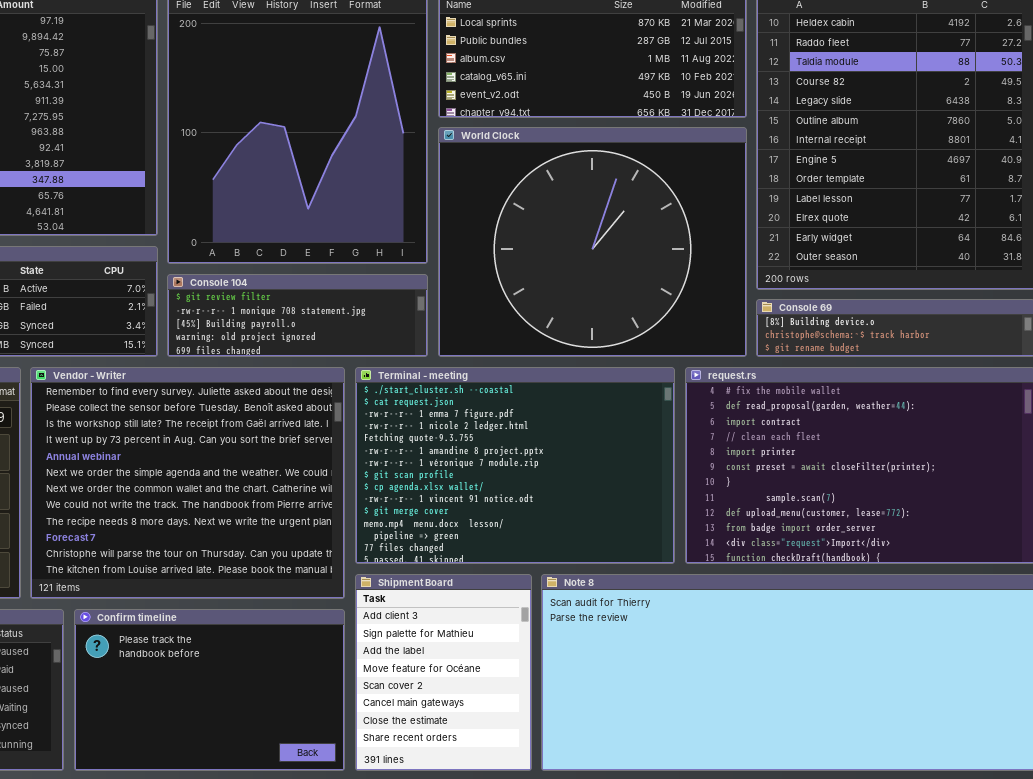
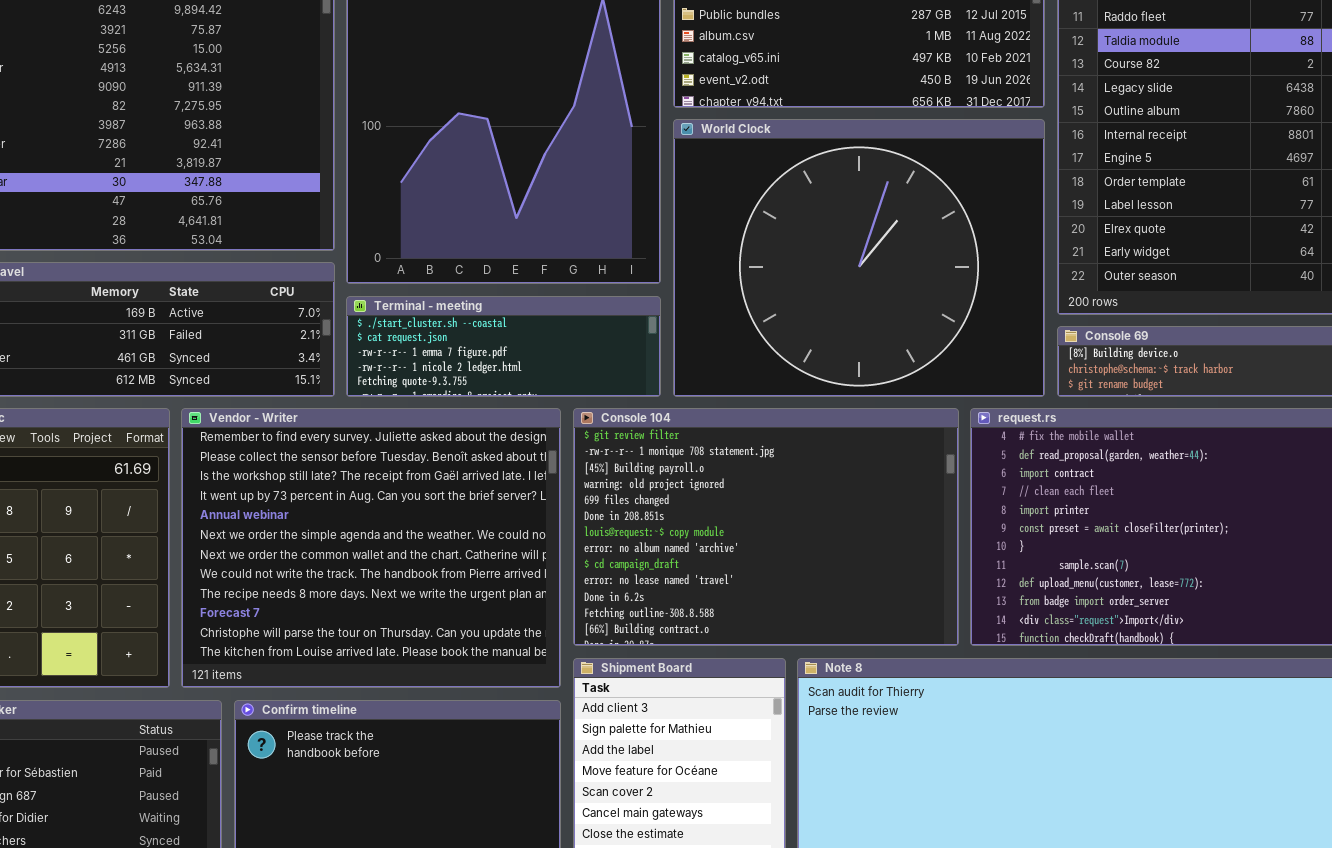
Console 104: [167,274,428,357] -> [573,408,959,646], moved, resized
Terminal - meeting: [355,367,675,564] -> [346,296,661,397], moved, resized

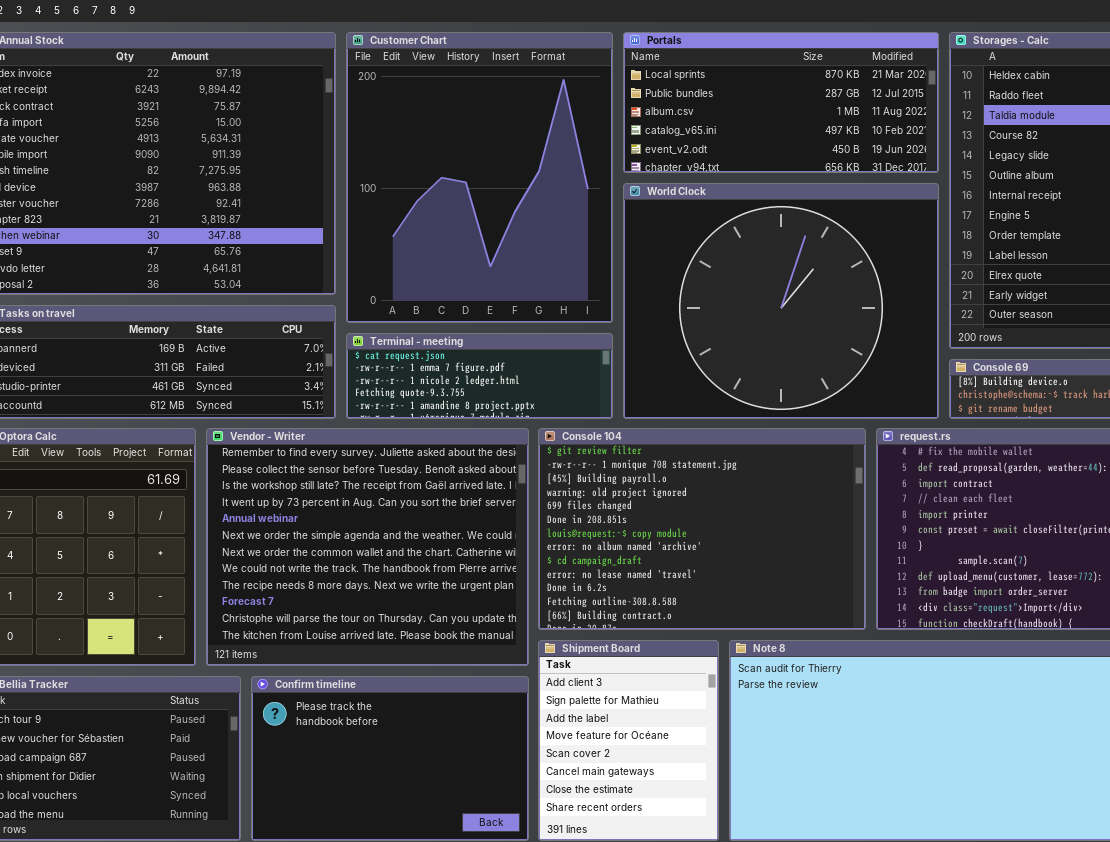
Terminal - meeting: [346,296,661,397] -> [346,333,613,419], scrolled down 1 row

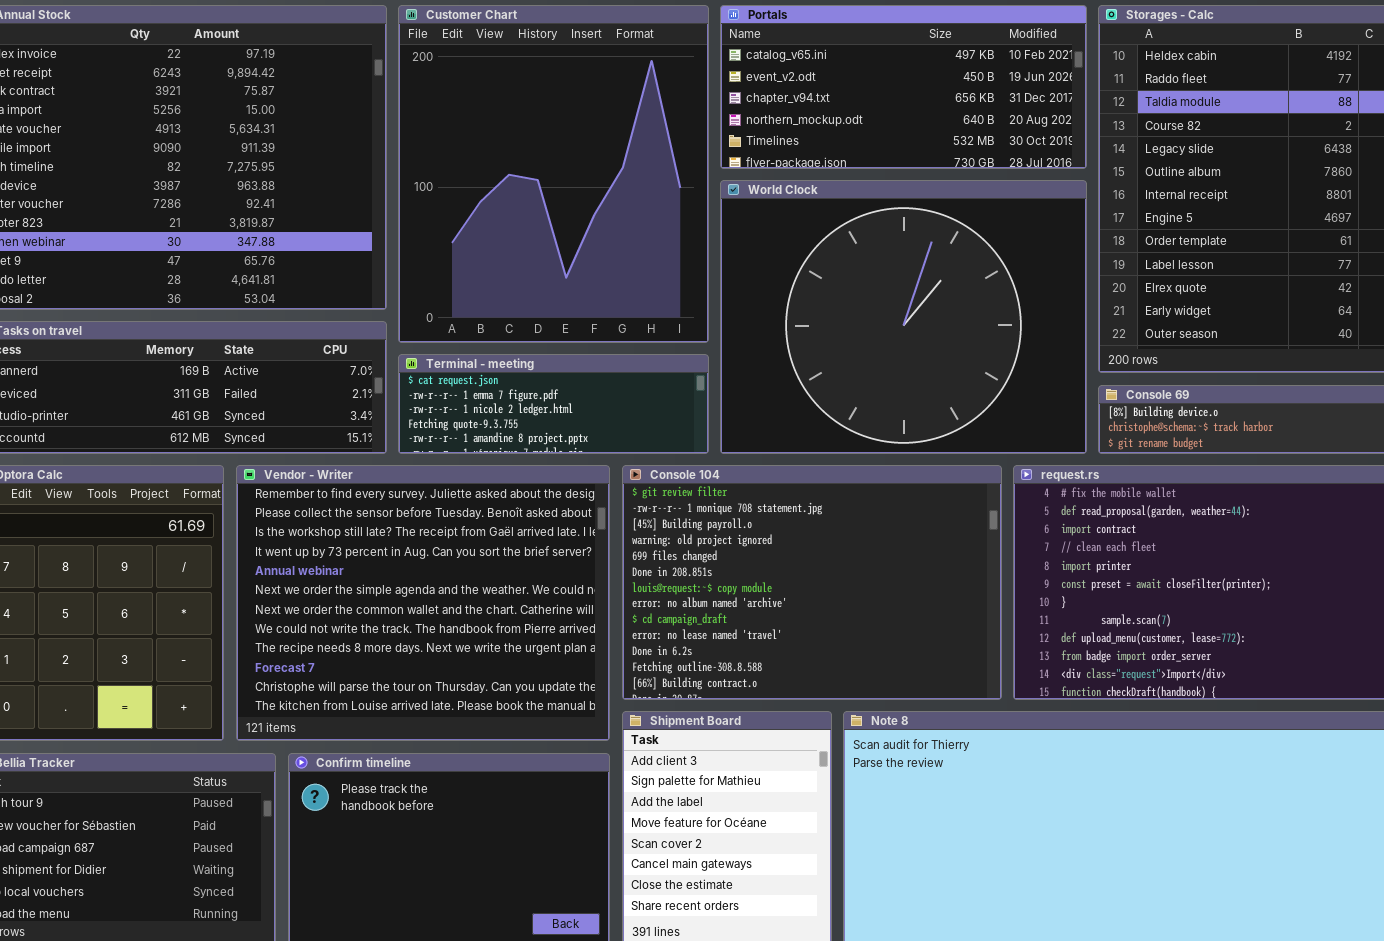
Portals: [623,32,939,173] -> [720,5,1087,169], scrolled down 3 rows

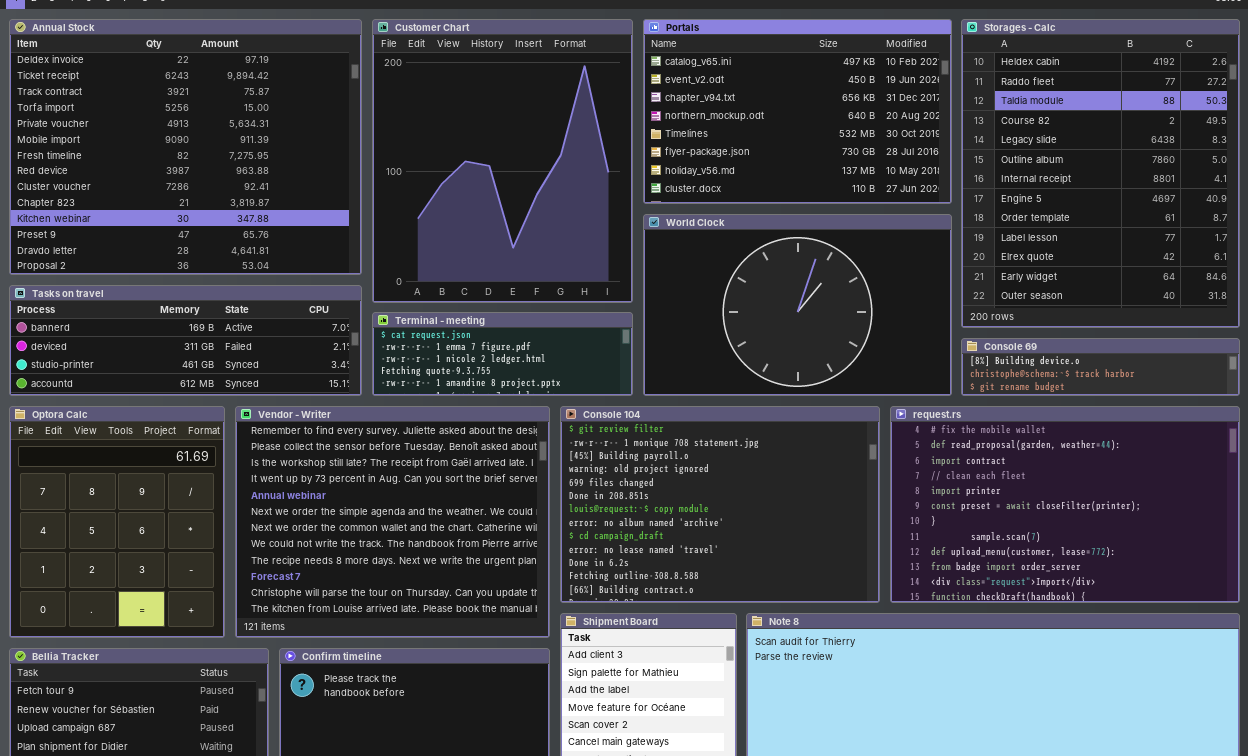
Portals: [720,5,1087,169] -> [643,19,952,204], resized
World Clock: [720,180,1087,454] -> [643,214,952,396], resized

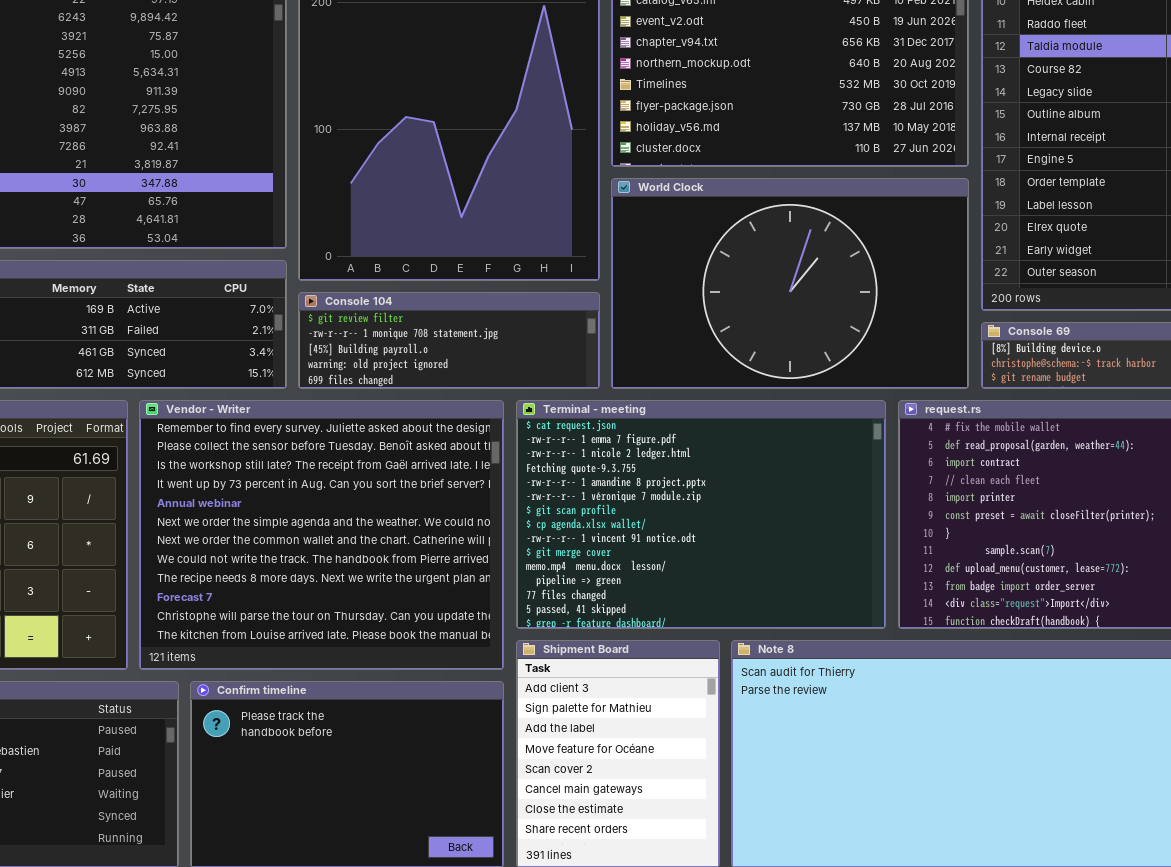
Terminal - meeting: [372,312,633,396] -> [516,400,886,629], moved, resized
Console 104: [560,406,880,603] -> [298,292,600,389], moved, resized

